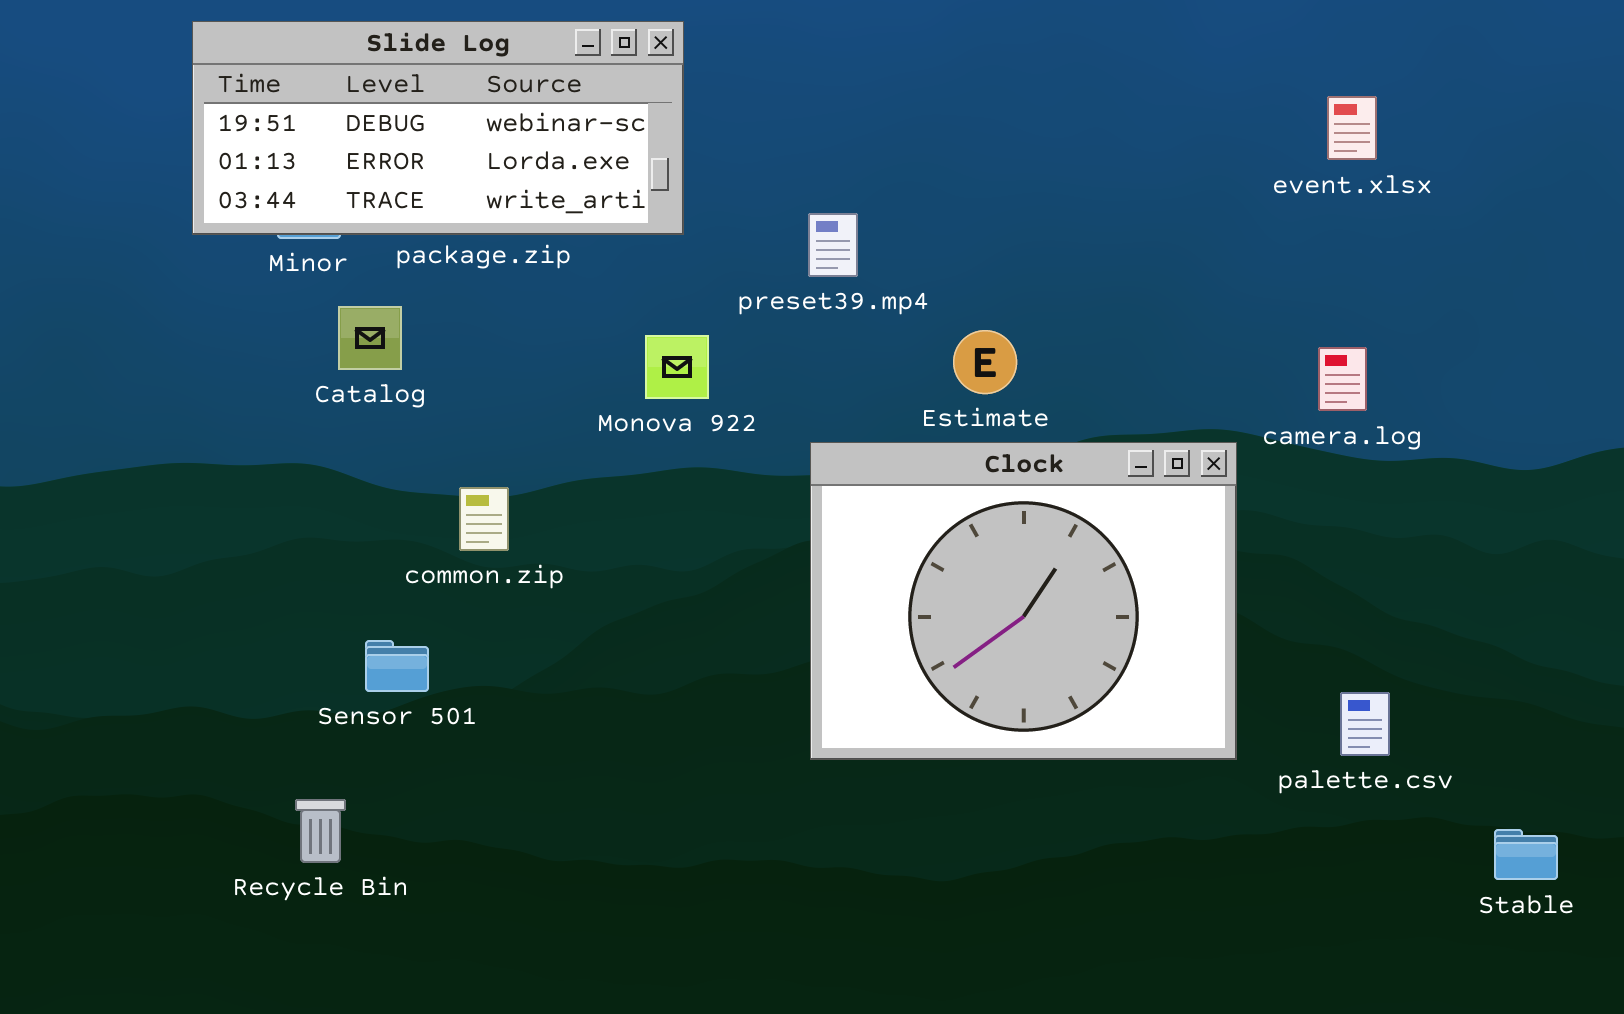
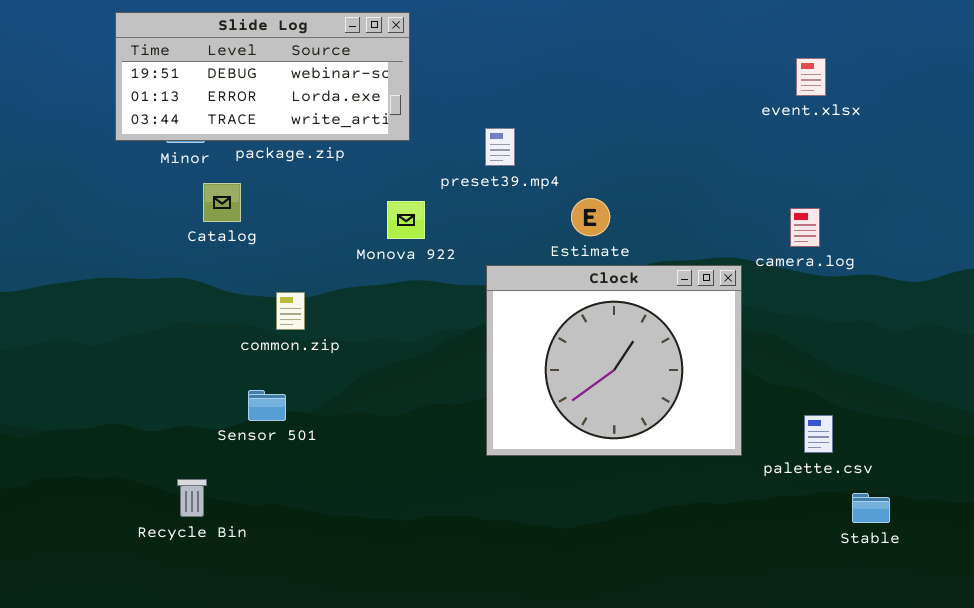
Sensor 501: [365,640,429,692] -> [248,390,286,421], moved
Stable: [1494,829,1558,880] -> [852,493,890,523], moved

